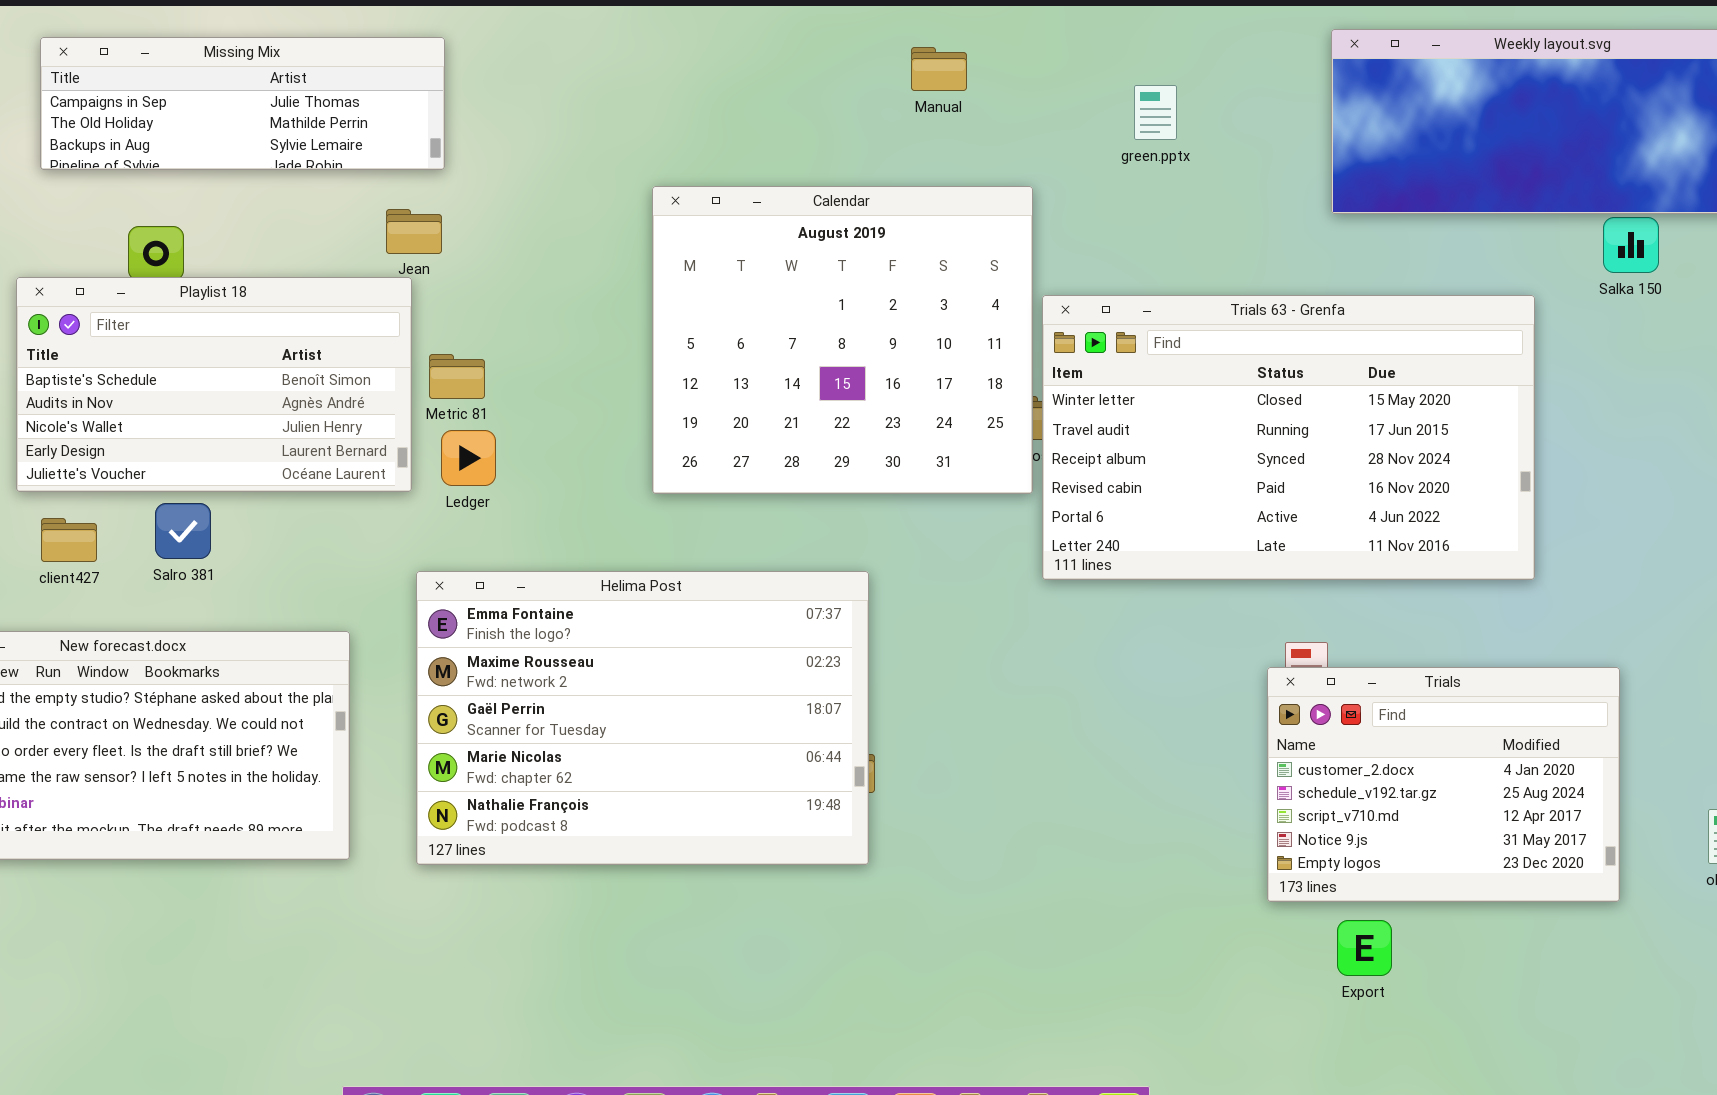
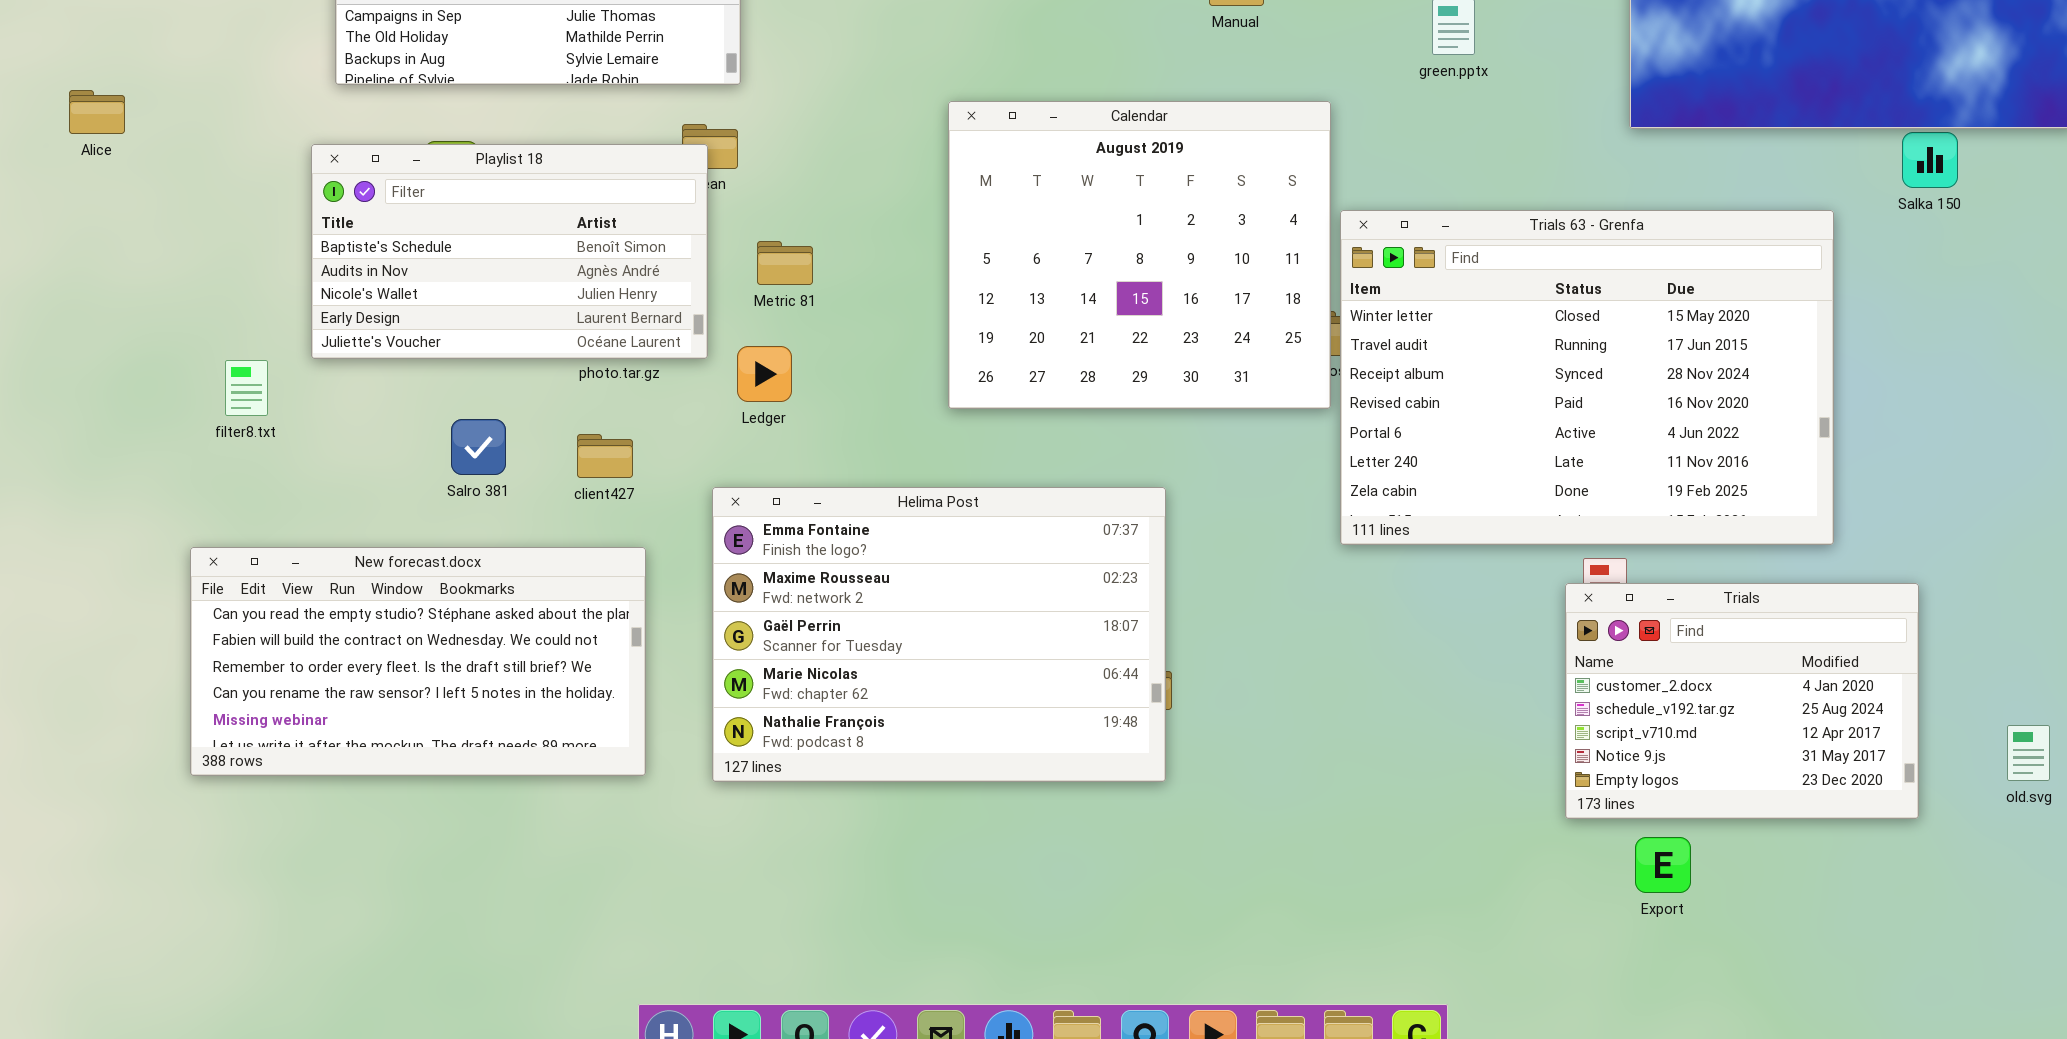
Playlist 18: [16,277,412,492] -> [311,144,708,359], moved
Trials 63 - Grenfa: [1042,295,1535,580] -> [1340,210,1834,545], resized
Metric 81: [429,354,485,399] -> [757,241,813,285], moved
client427: [41,518,97,562] -> [577,434,633,478], moved

